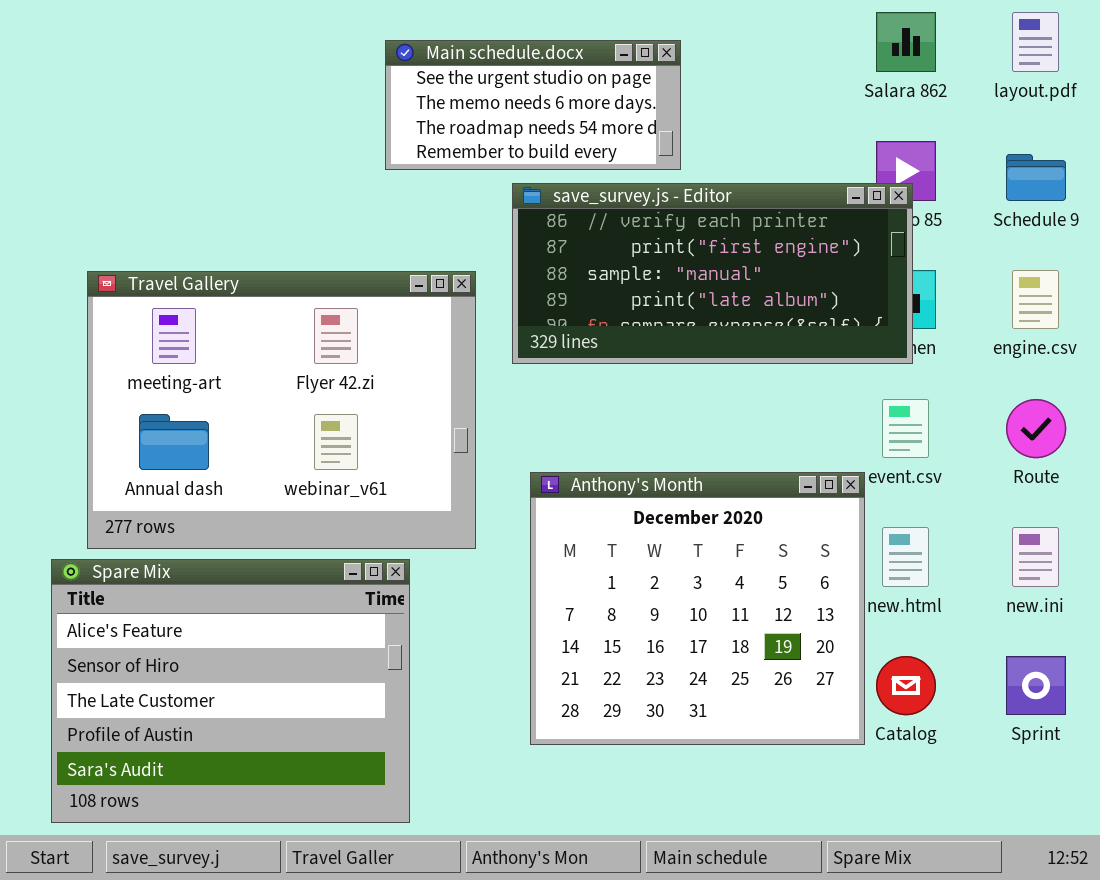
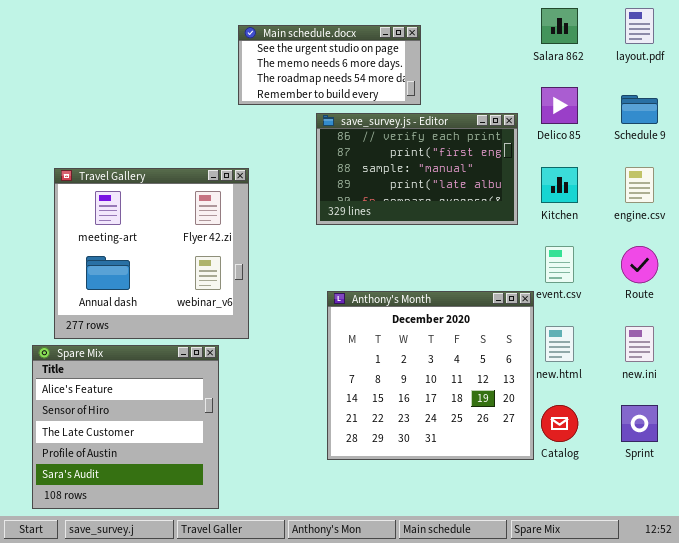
save_survey.js - Editor: [512,183,913,364] -> [316,113,518,225], resized
Travel Gallery: [87,271,476,549] -> [54,168,249,339], resized
Spare Mix: [51,559,410,823] -> [32,345,219,509], resized

